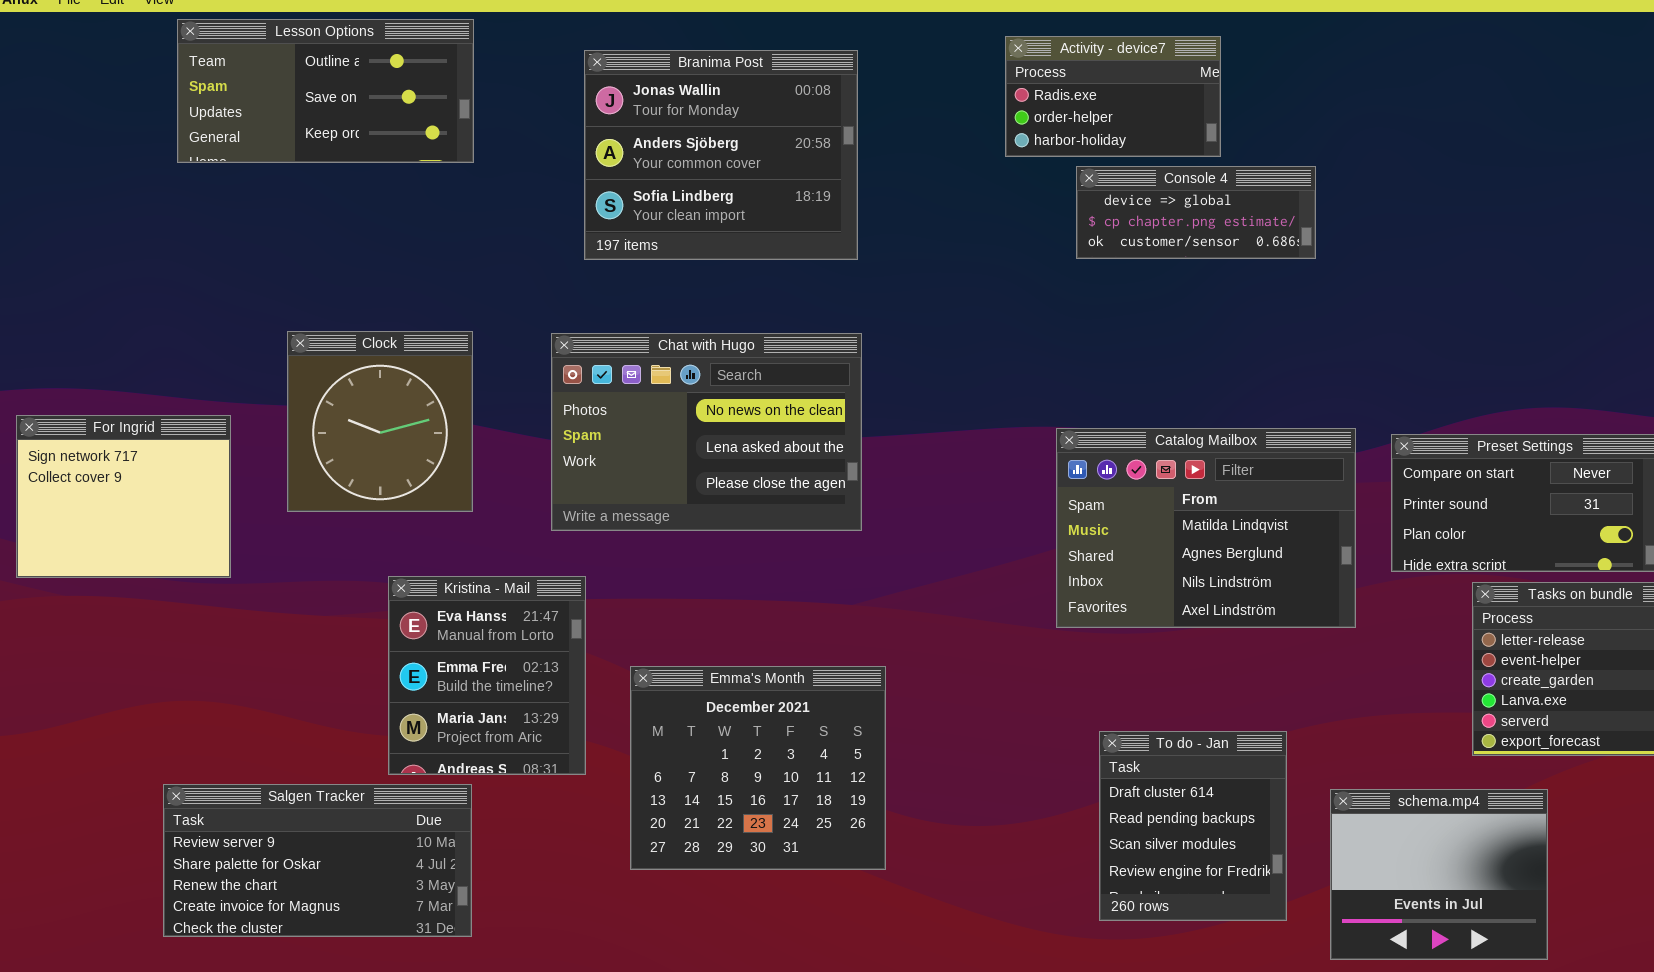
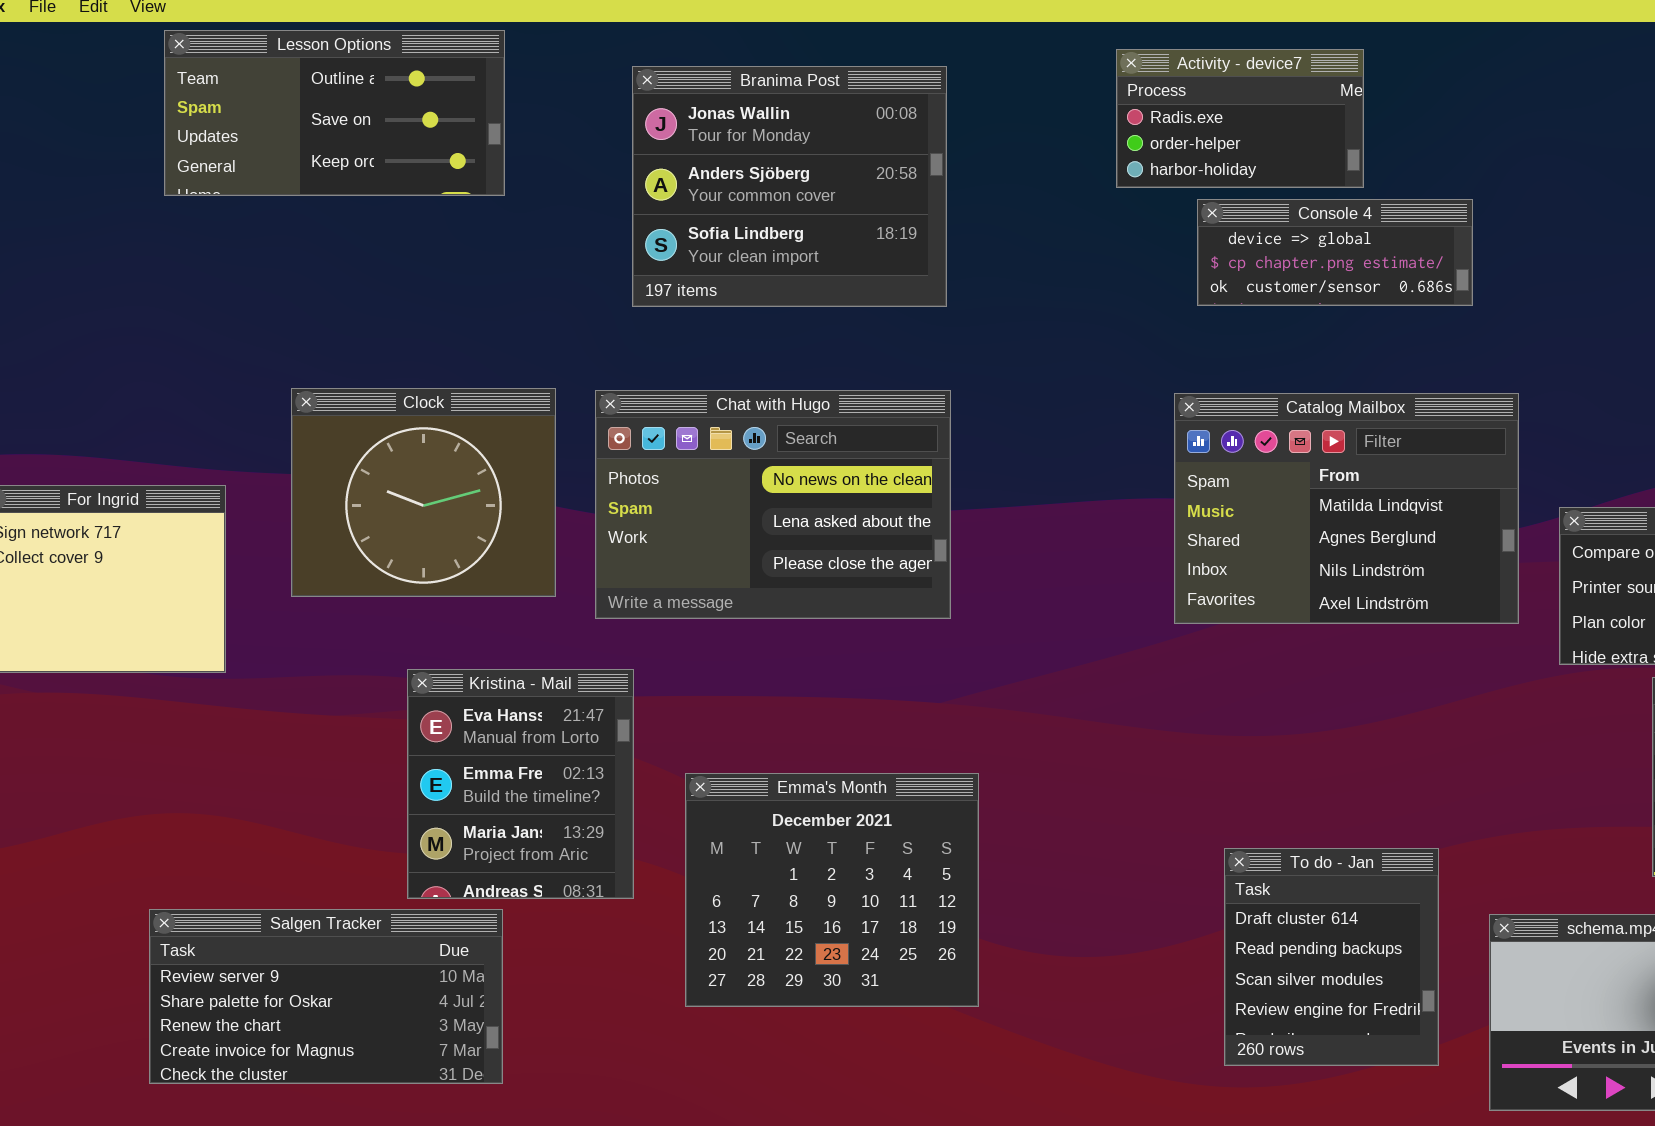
Clock: [287,331,473,512] -> [291,388,556,597], resized
Catalog Mailbox: [1056,428,1356,628] -> [1174,393,1519,624], moved

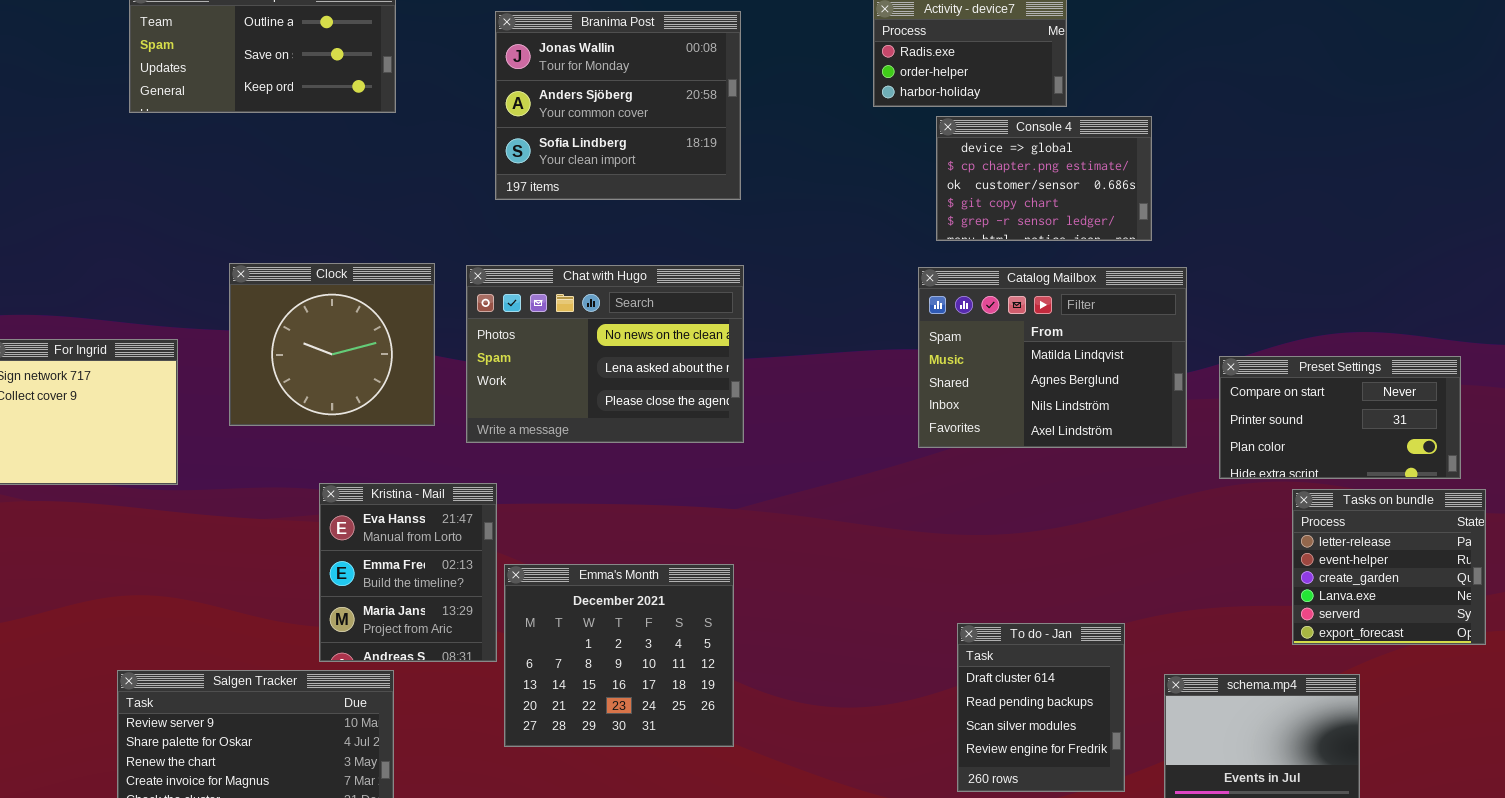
Console 4: [1197,199,1473,306] -> [936,116,1152,241], resized
Emma's Month: [685,773,979,1007] -> [504,564,734,747], moved

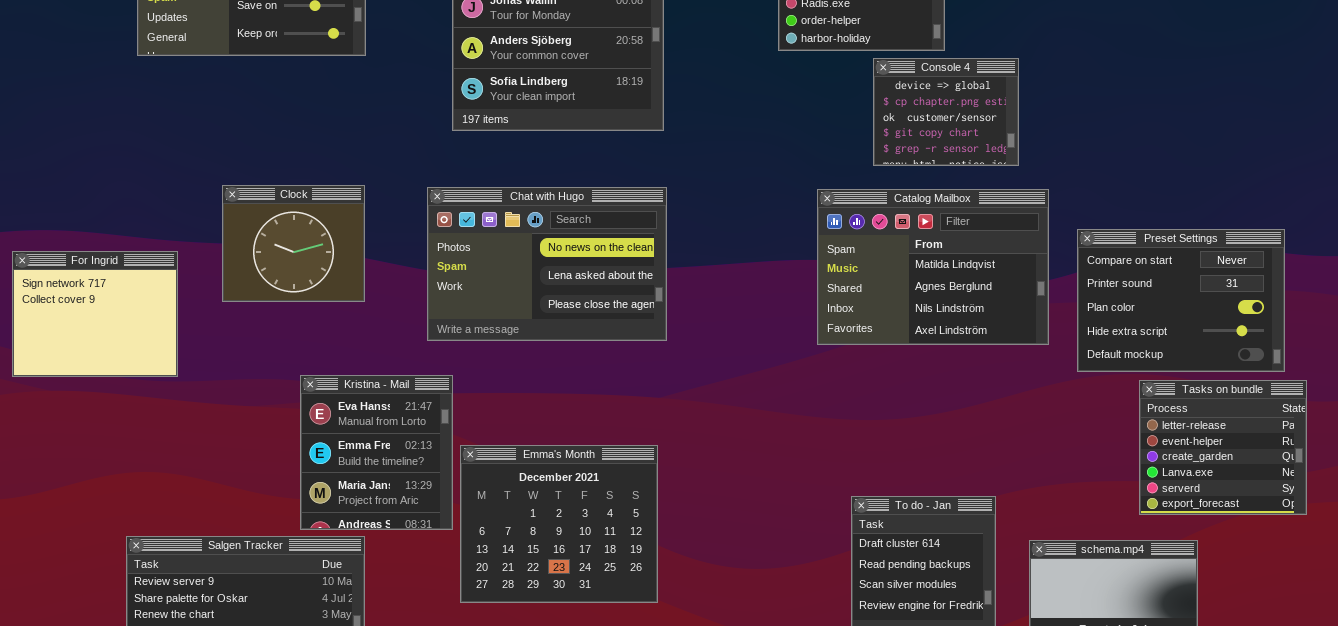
Console 4: [936,116,1152,241] -> [873,58,1019,166], resized
Clock: [229,263,435,426] -> [222,185,365,302], resized
Preset Settings: [1219,356,1461,479] -> [1077,229,1285,372], resized

